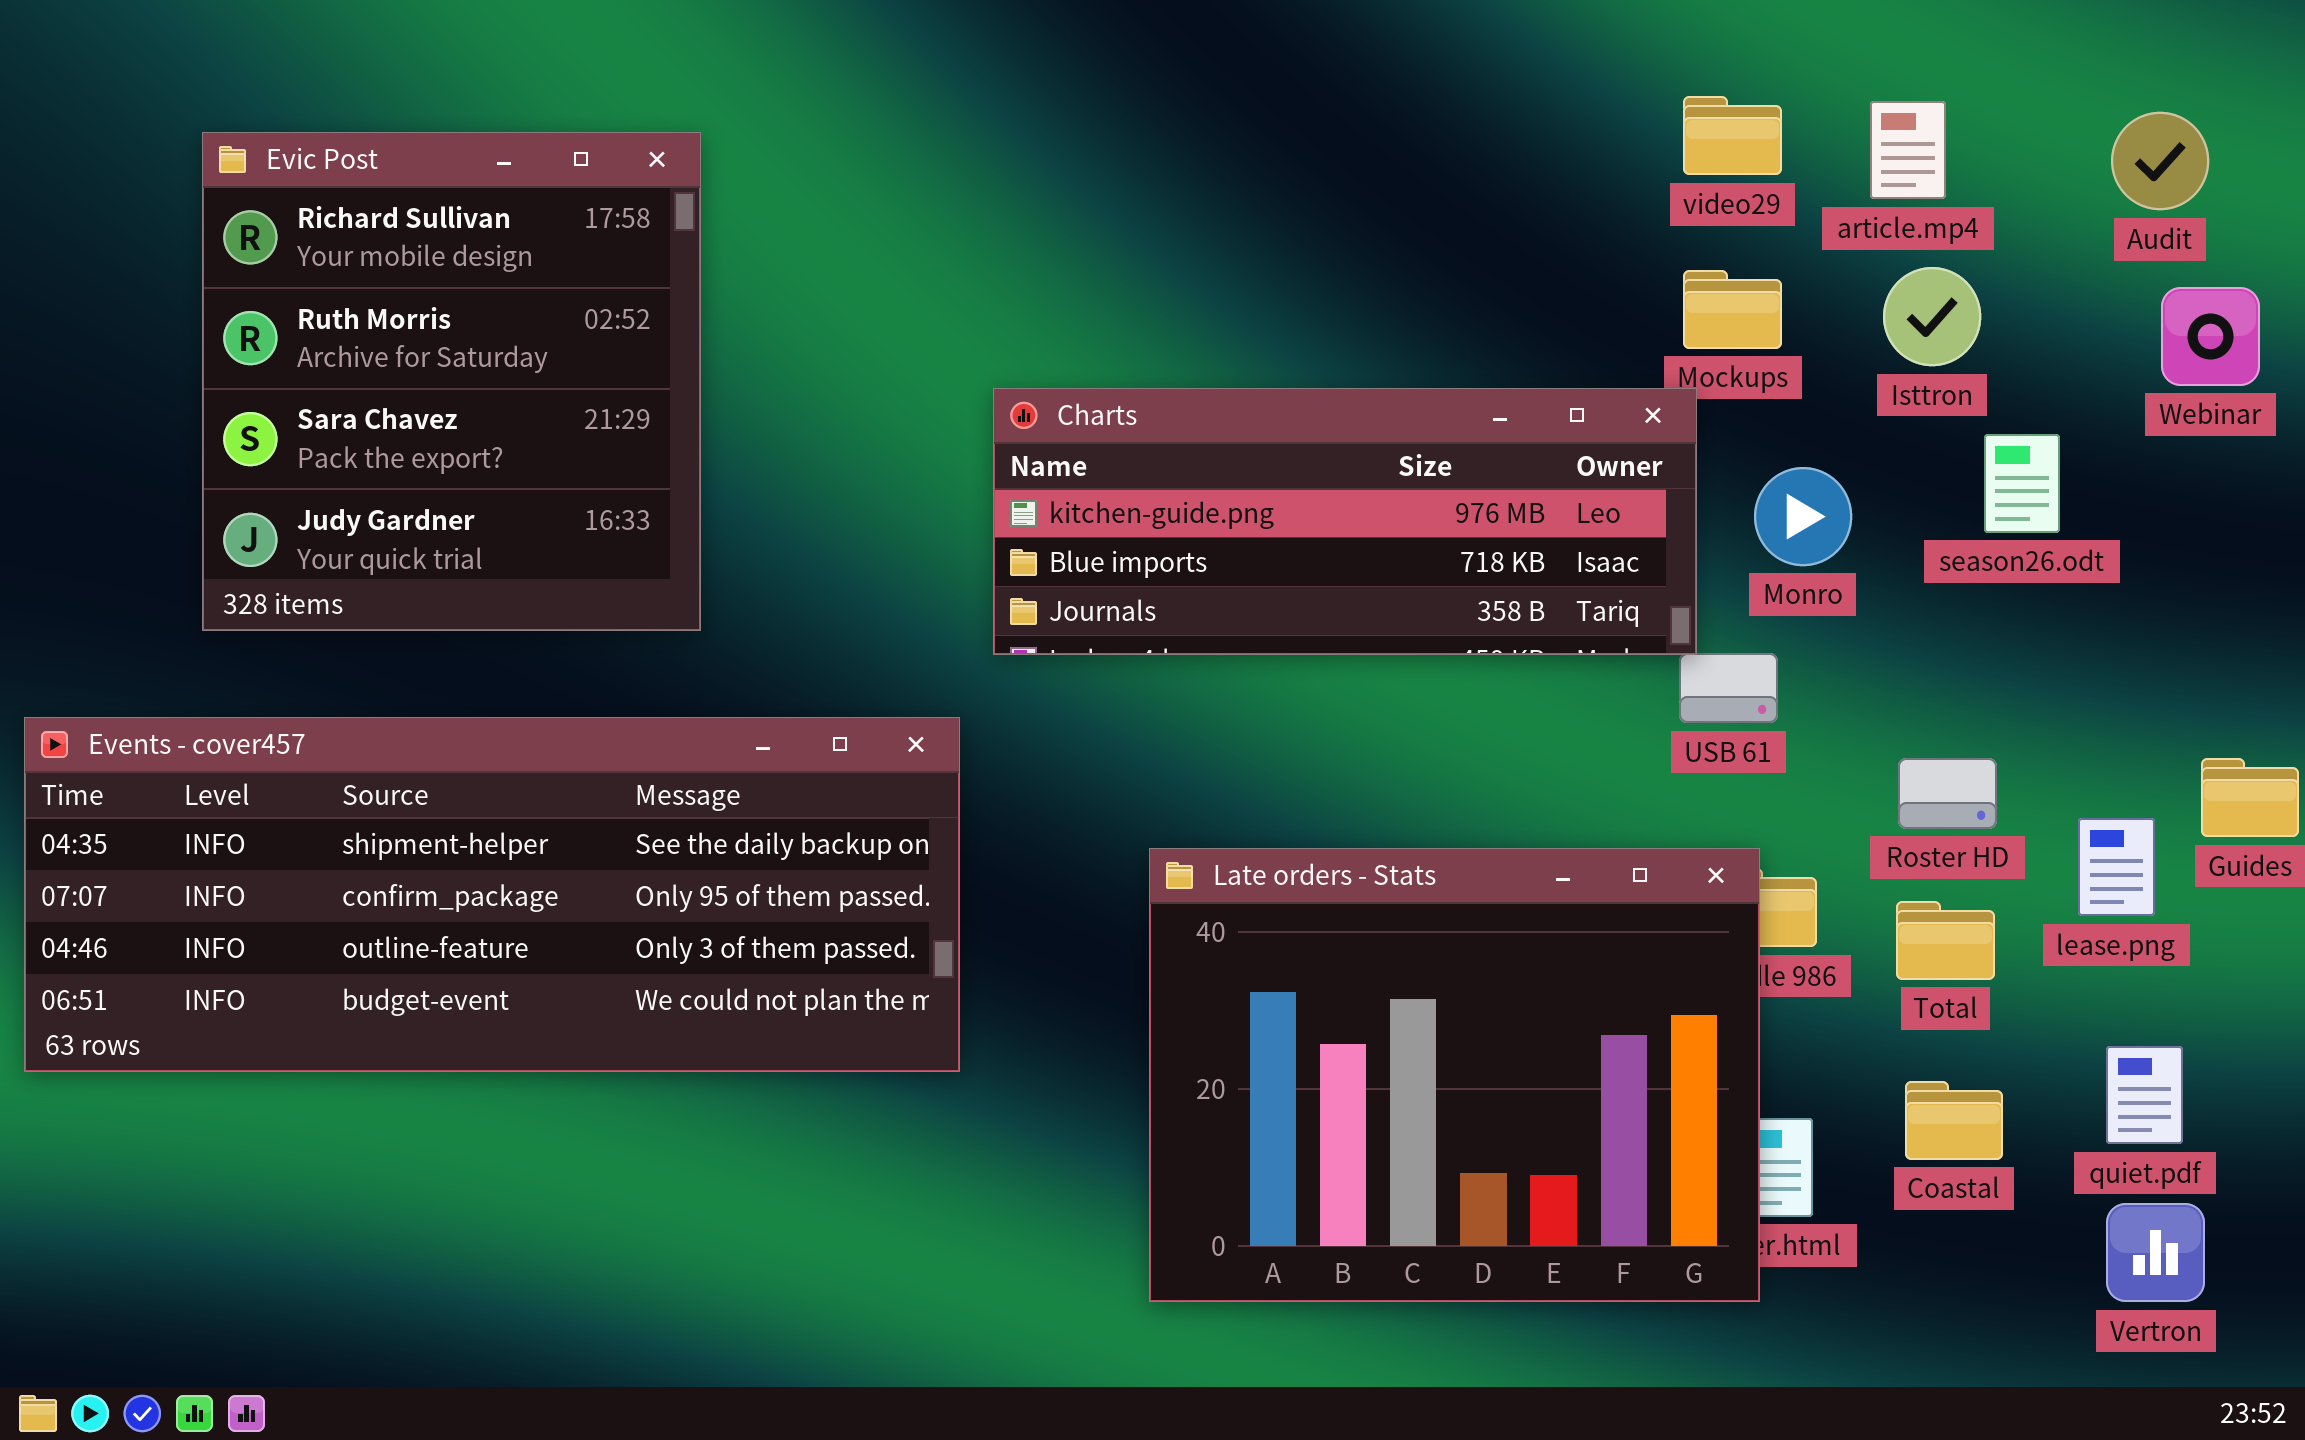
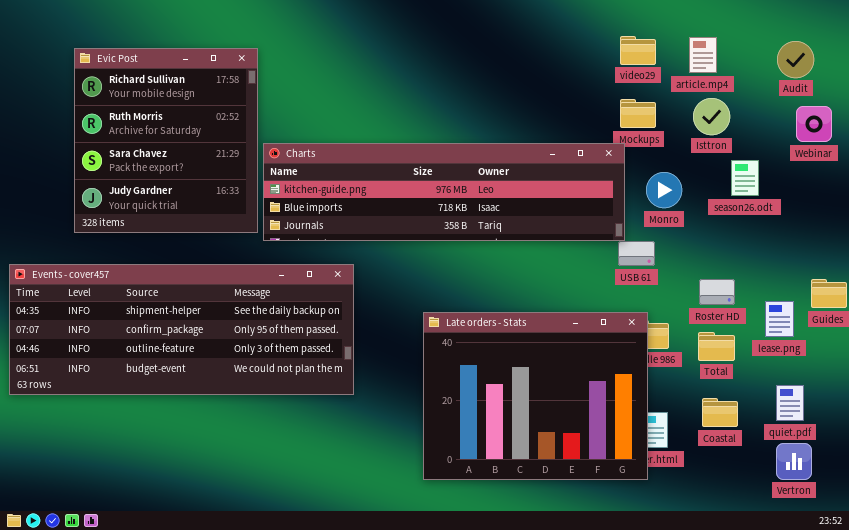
Charts: [993,388,1697,655] -> [263,143,625,241], resized

